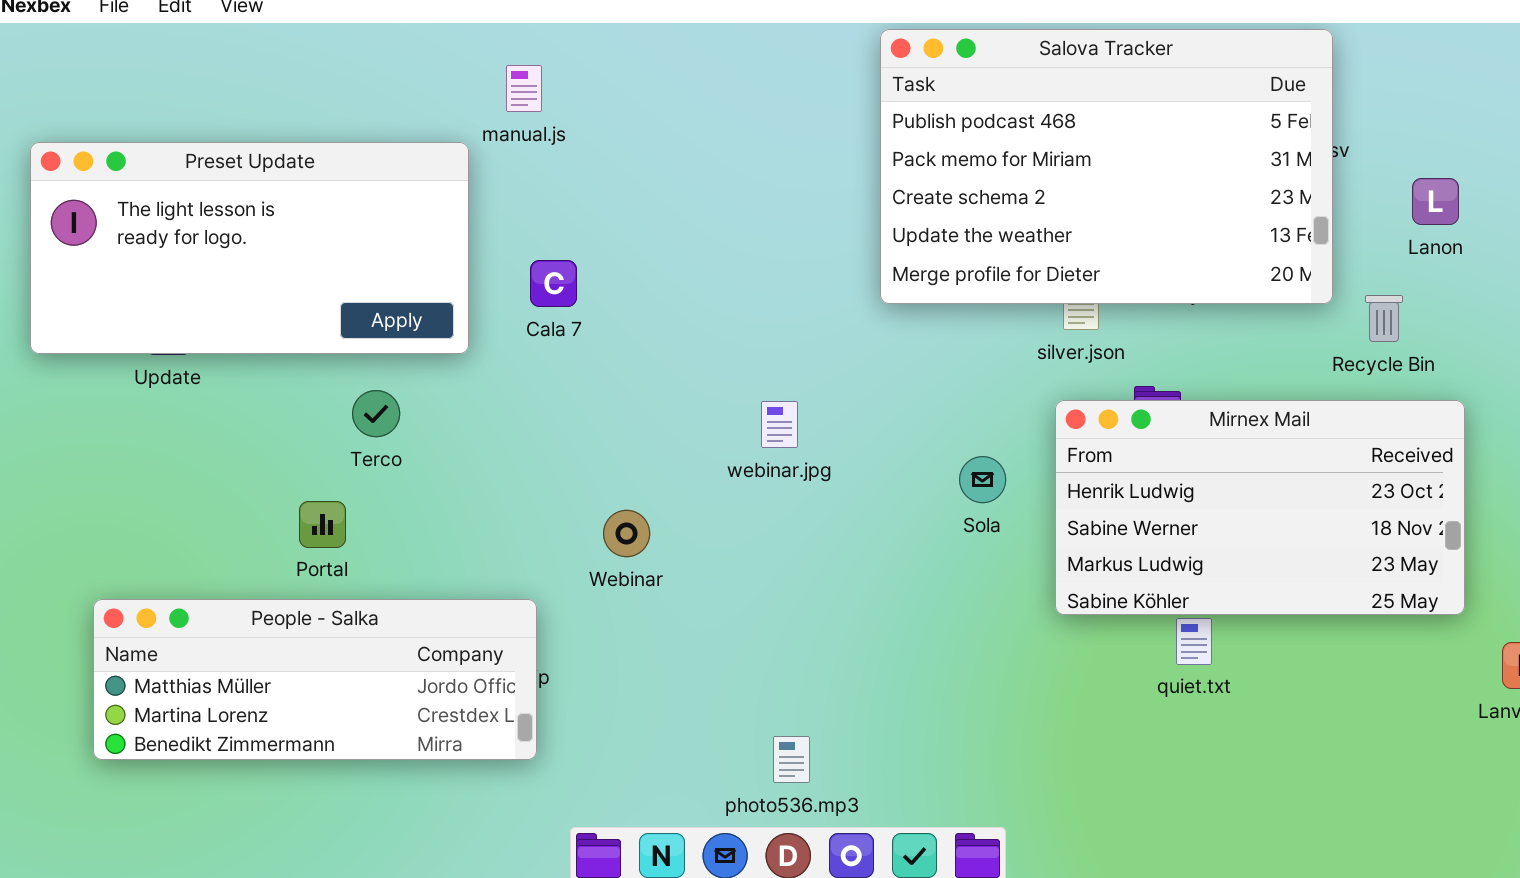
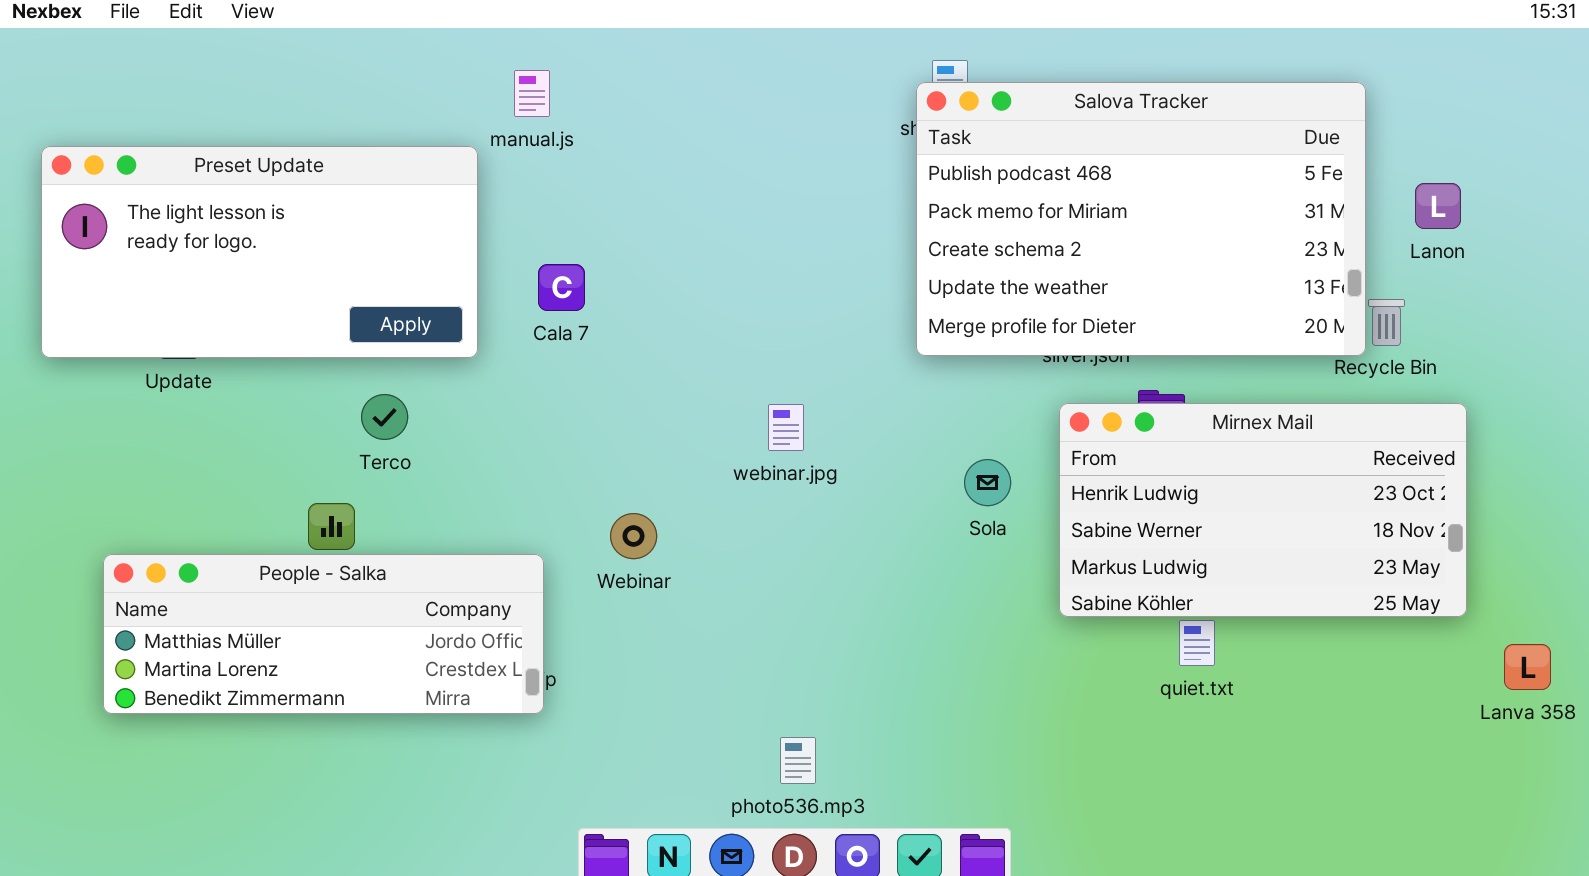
Salova Tracker: [880,29,1333,304] -> [916,82,1366,356], moved
People - Salka: [93,599,537,760] -> [103,554,544,714], moved

